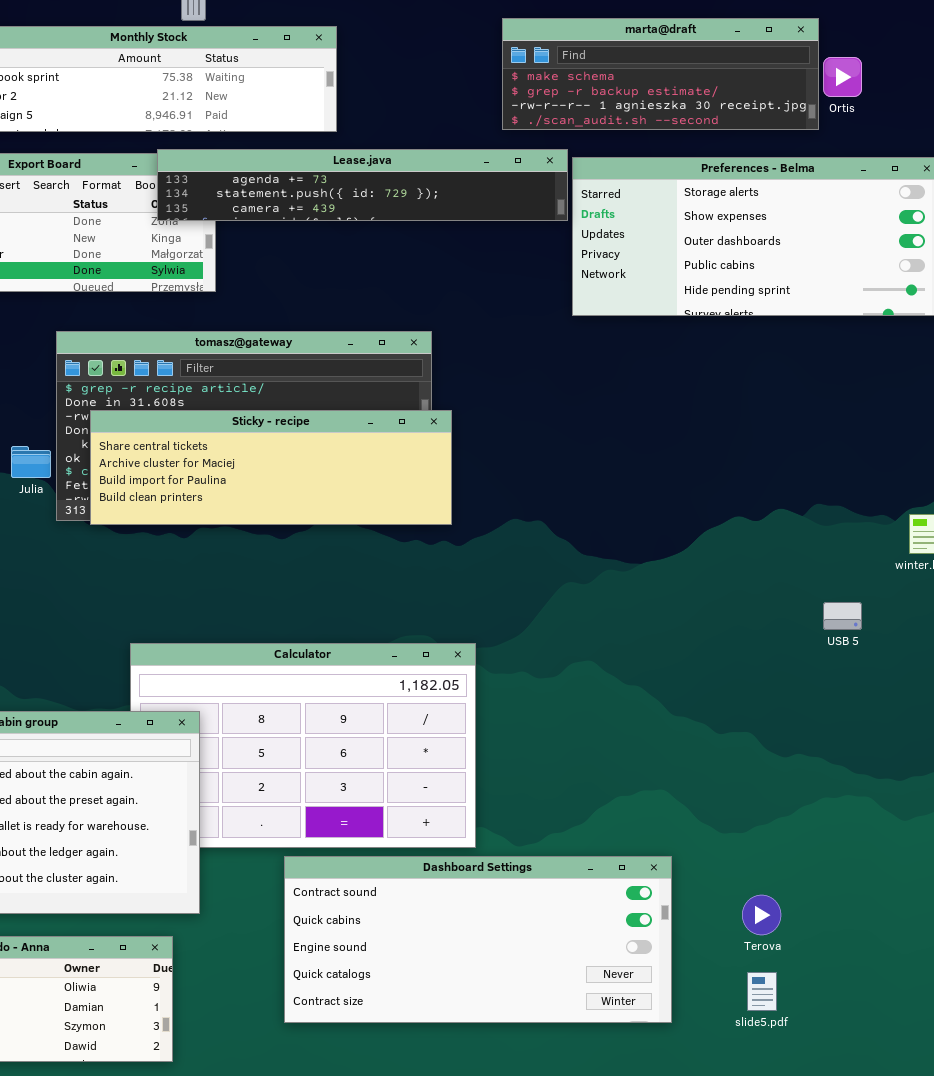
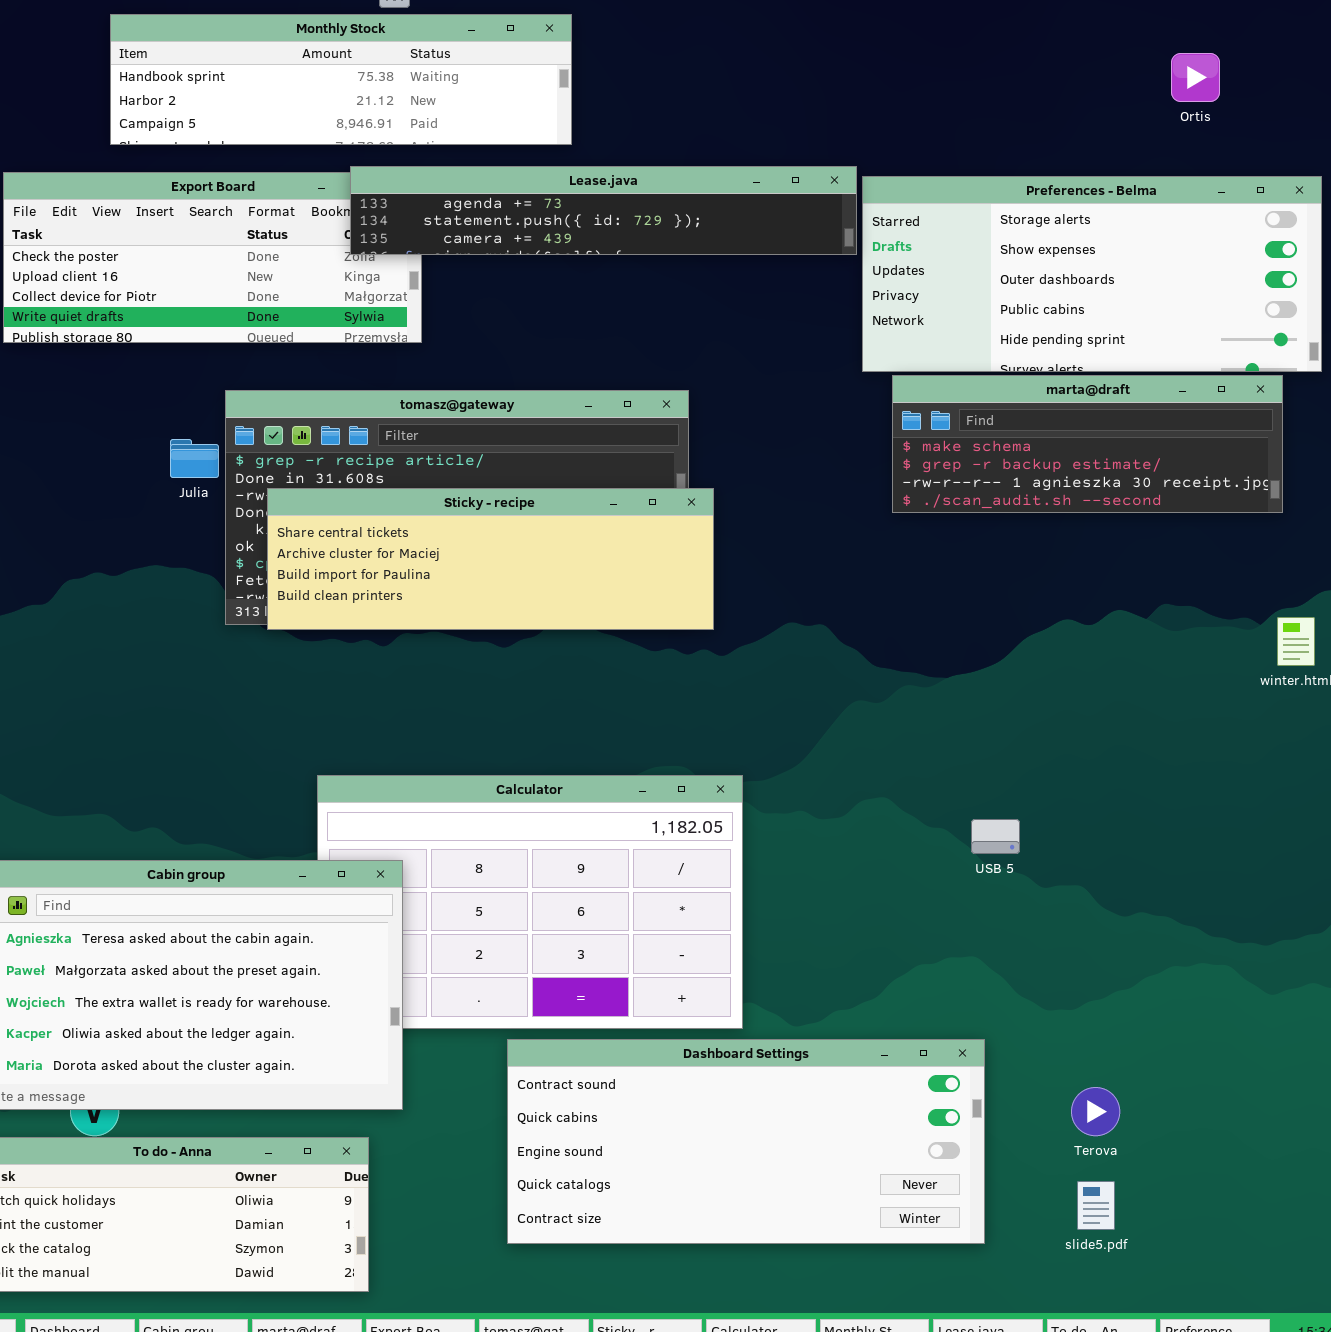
marta@draft: [502,18,819,130] -> [892,375,1283,513], moved
Julia: [11,446,51,478] -> [170,439,219,478], moved
USB 5: [823,602,862,630] -> [971,819,1020,854], moved

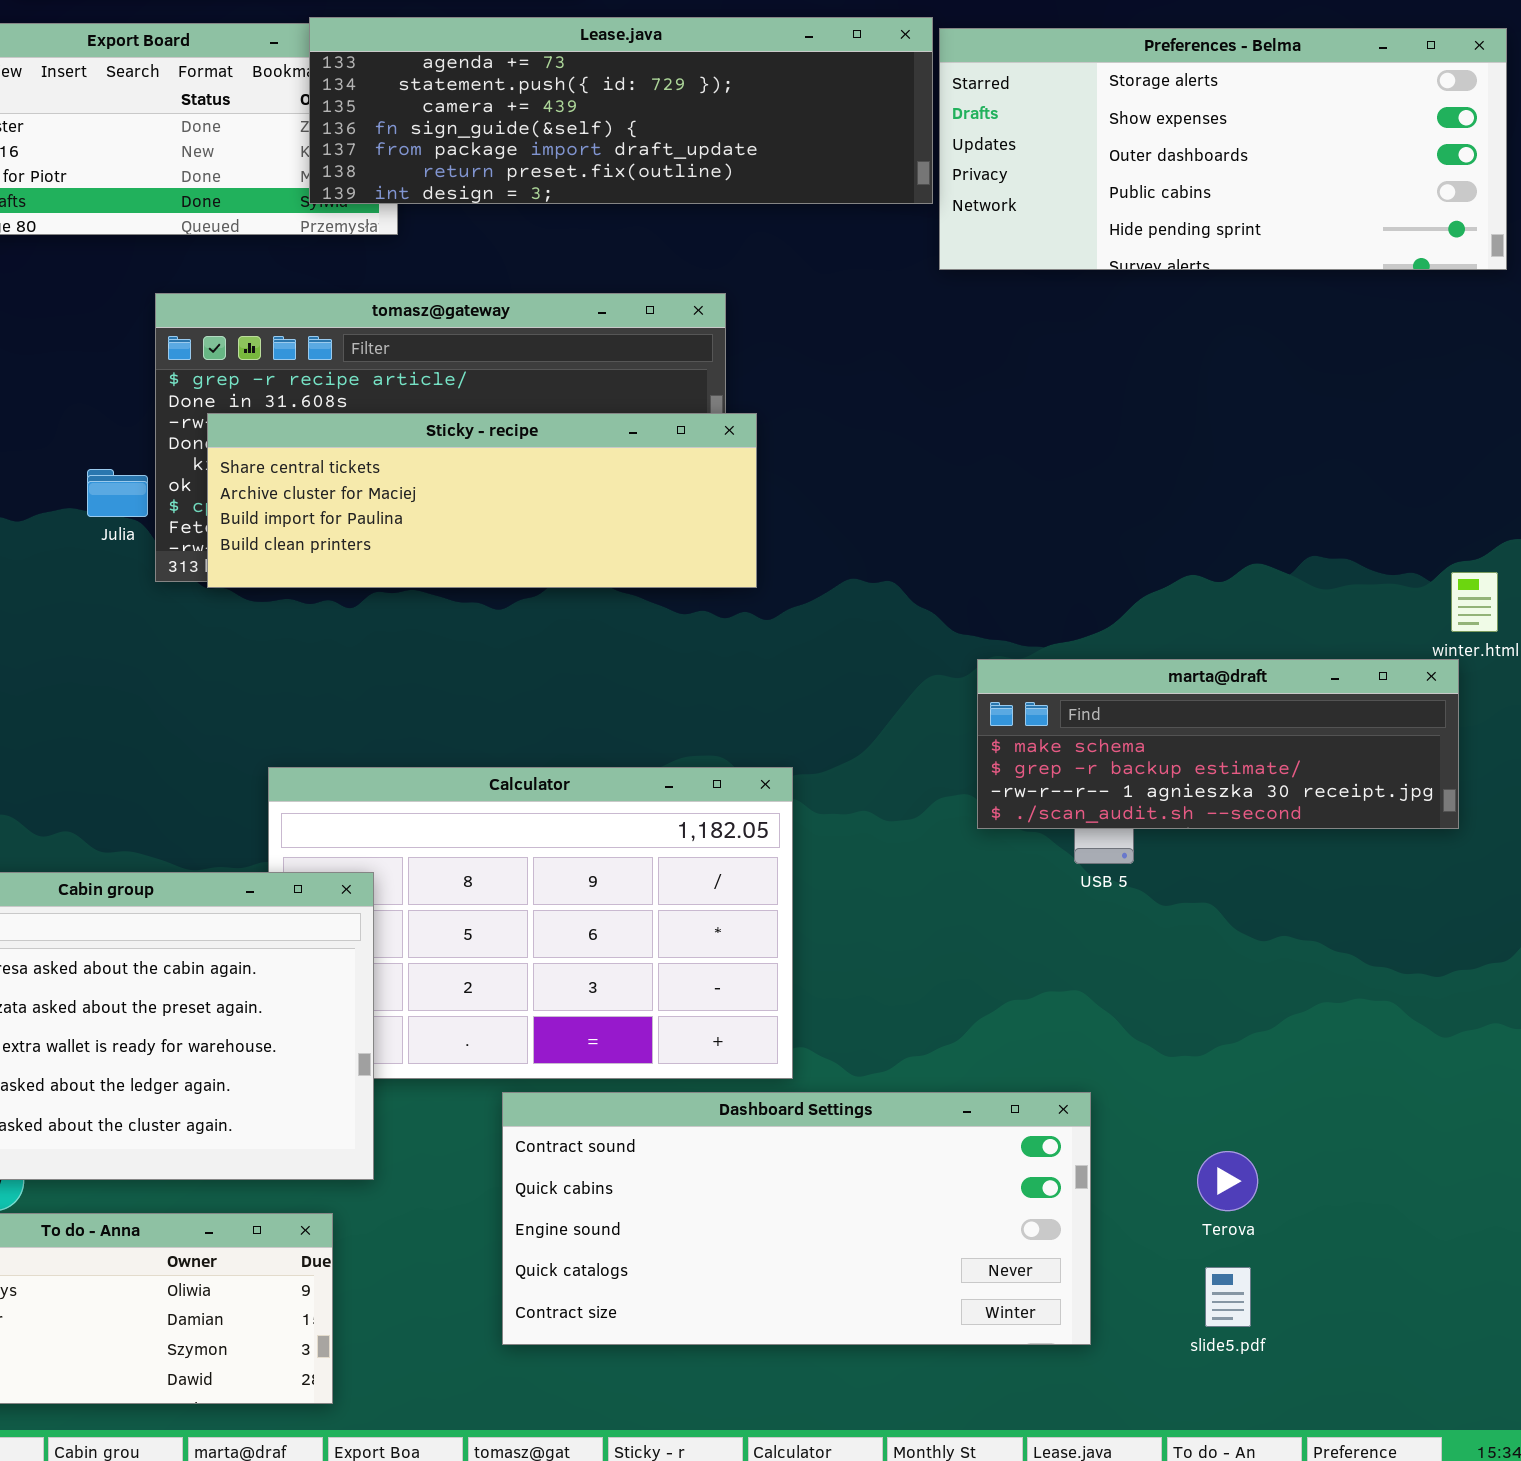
Lease.java: [350,166,857,255] -> [309,17,933,204], resized
marta@draft: [892,375,1283,513] -> [977,659,1459,829], moved
Julia: [170,439,219,478] -> [87,469,148,517], moved

